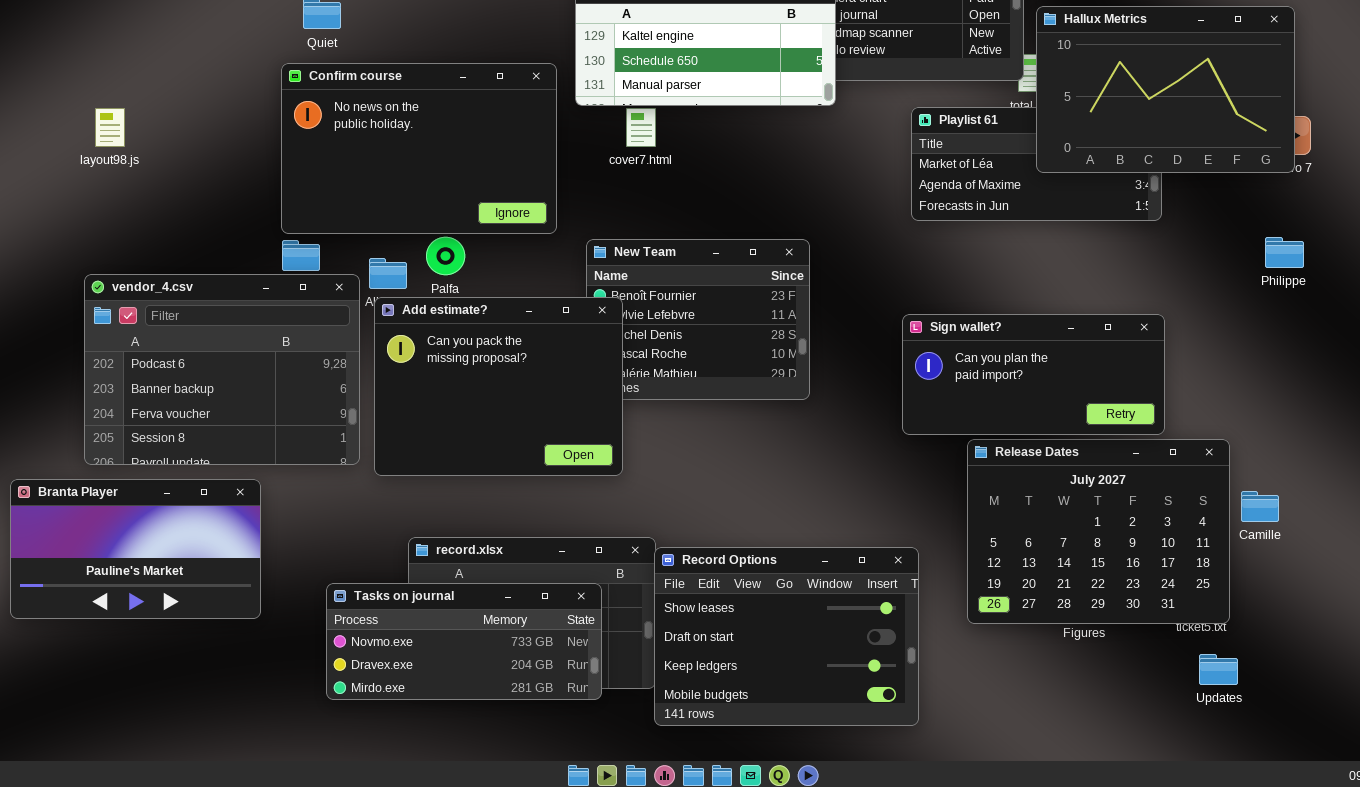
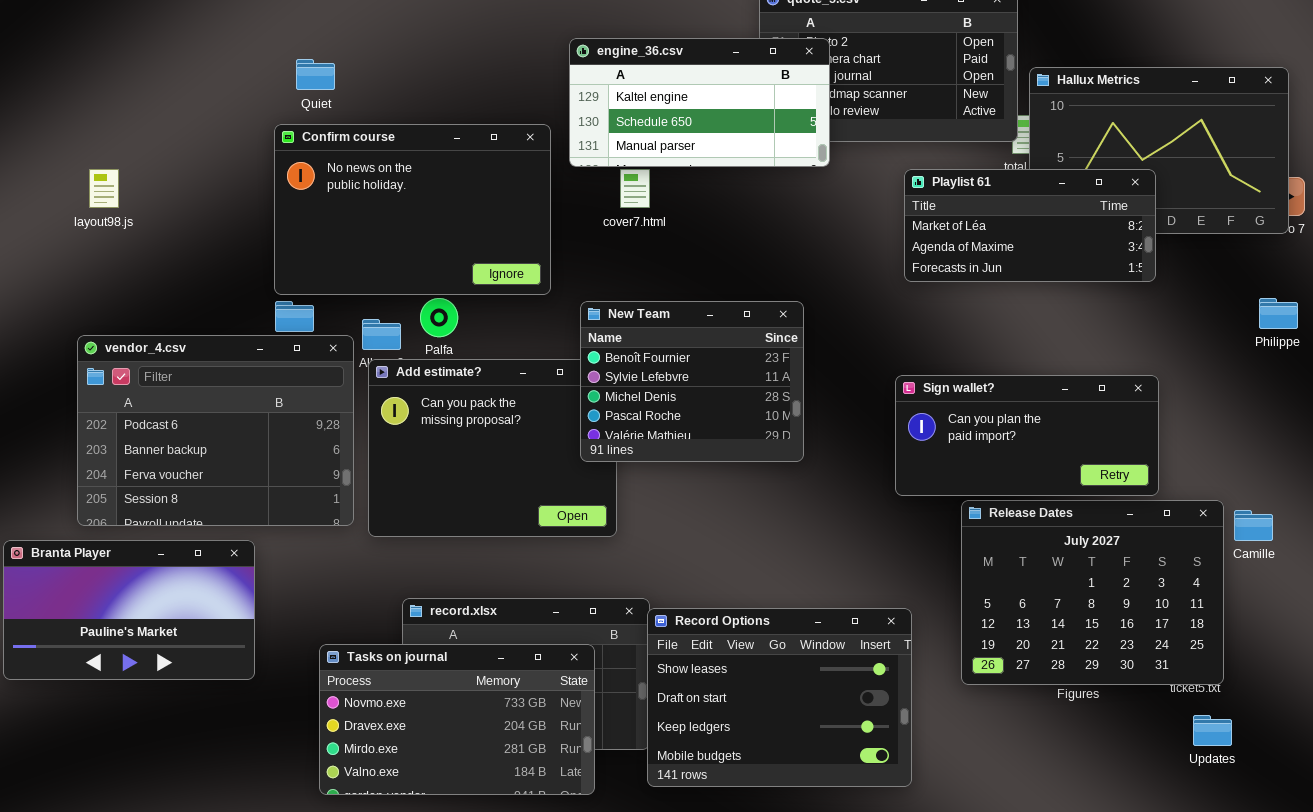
Playlist 61: [911,107,1162,221] -> [904,169,1156,282], raised
New Team: [586,239,810,400] -> [580,301,804,462], raised
Camille: [1241,491,1279,522] -> [1234,510,1273,541], moved
Tasks on journal: [326,583,602,700] -> [319,644,595,795], resized

